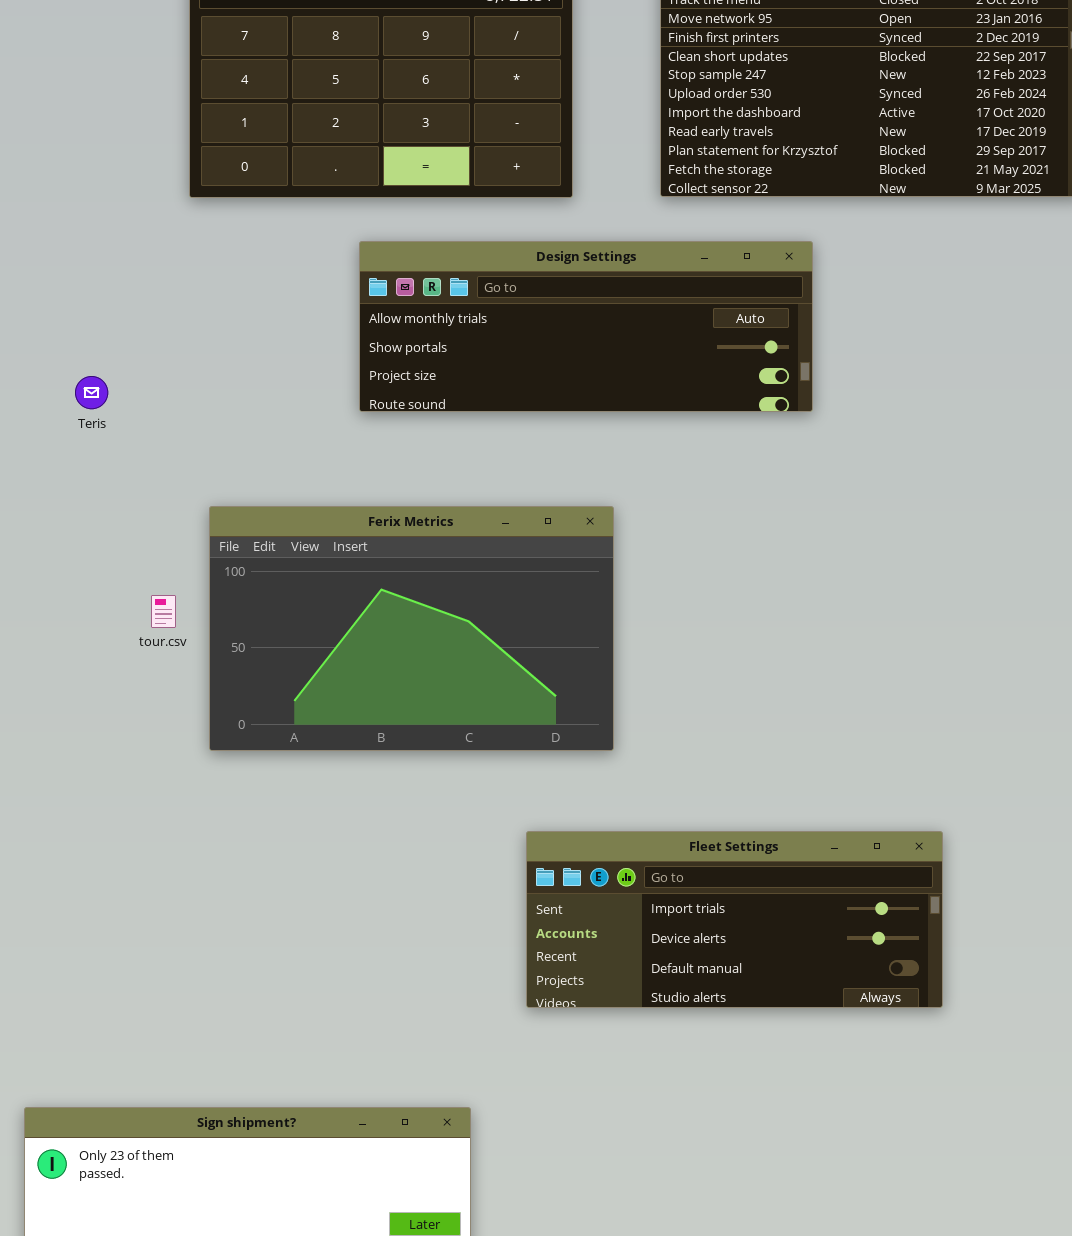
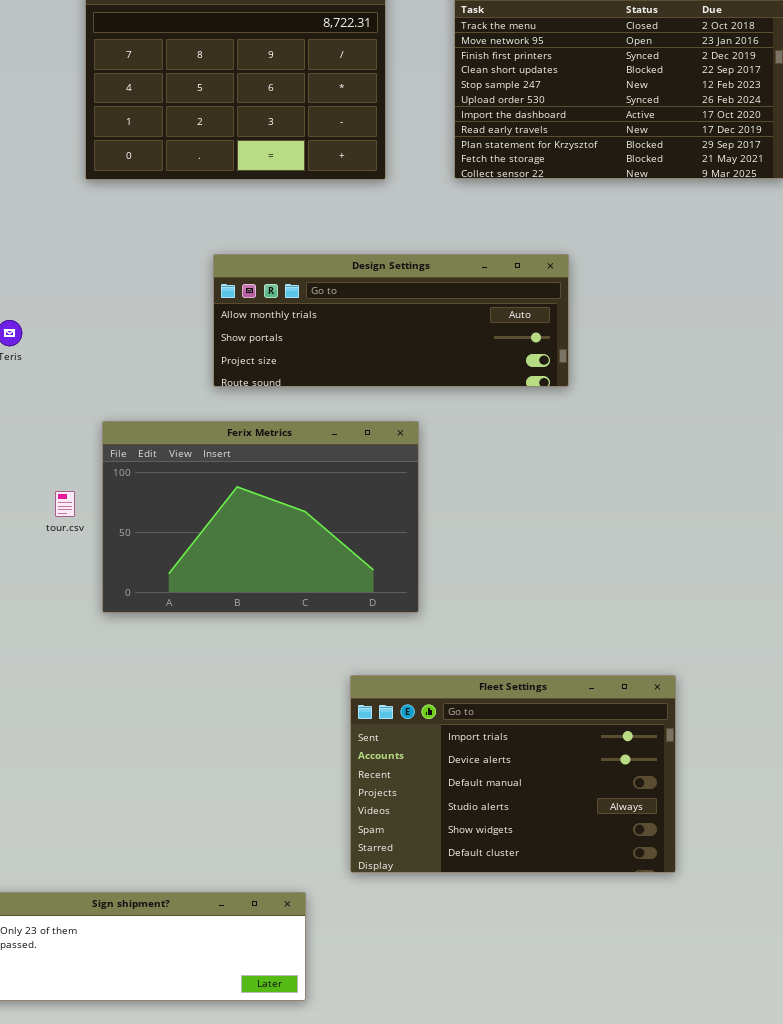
Design Settings: [359,241,813,412] -> [213,254,569,387], moved
Fleet Settings: [526,831,943,1008] -> [350,675,676,873], resized

